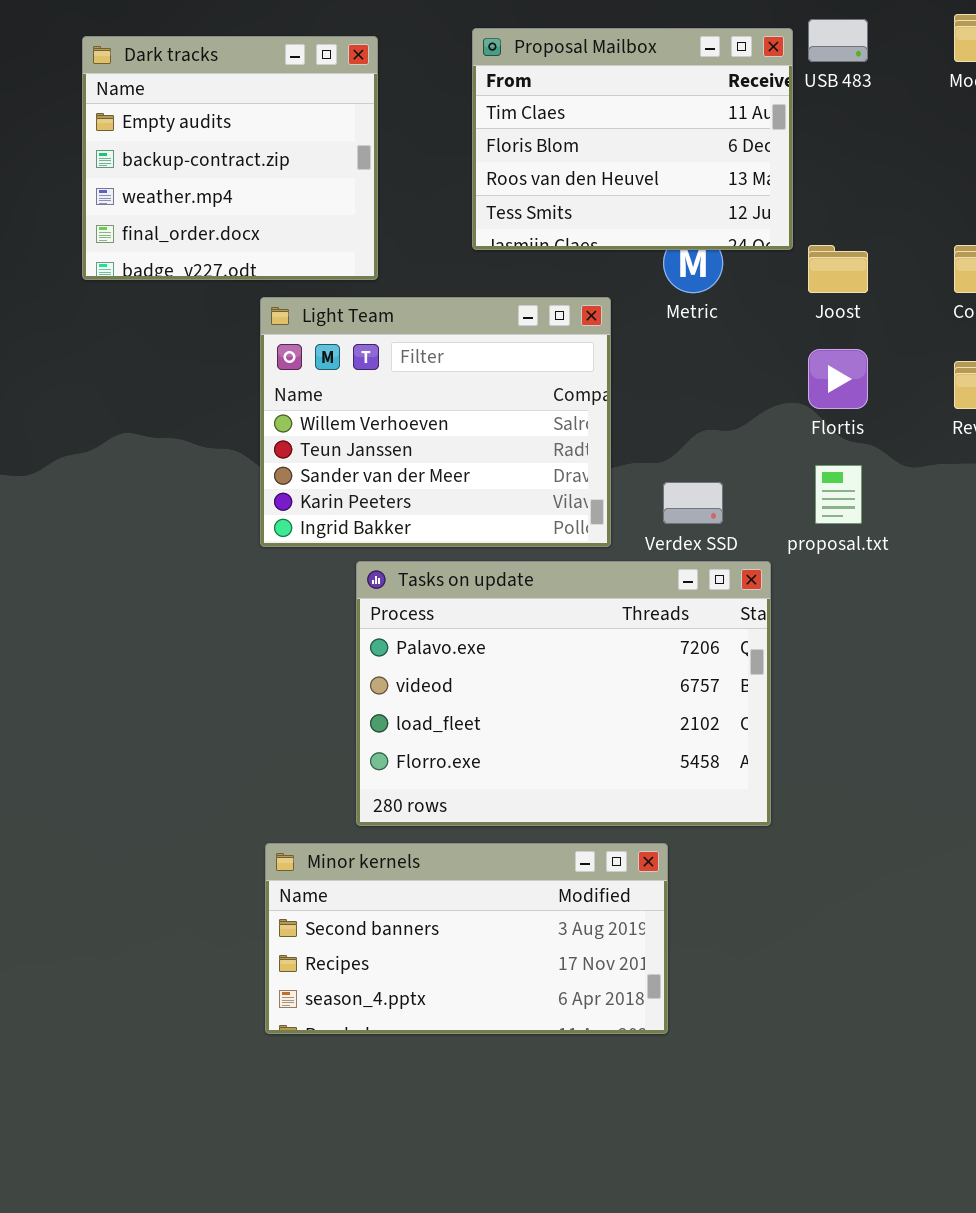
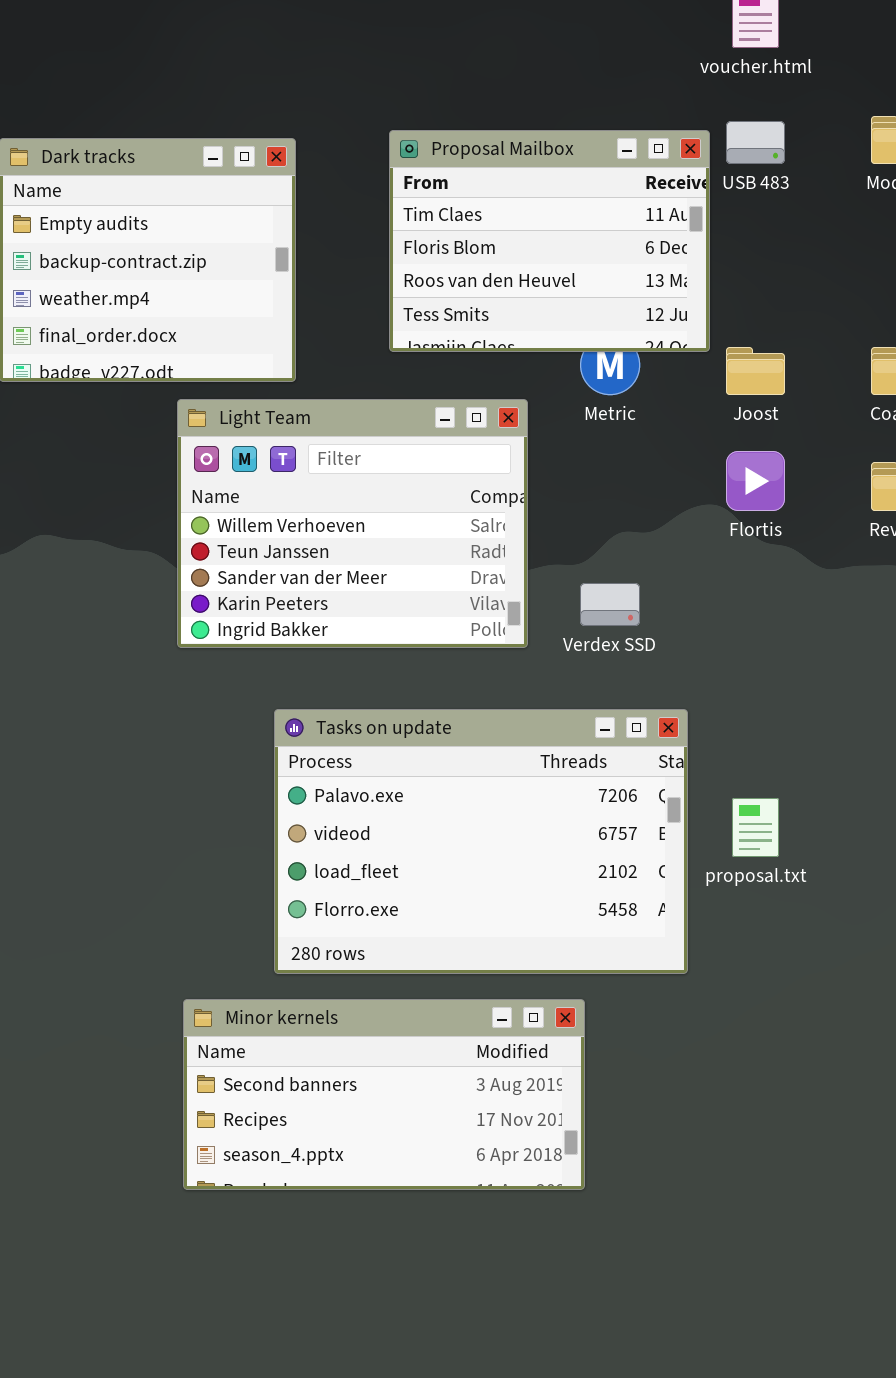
proposal.txt: [815,465,862,524] -> [732,798,779,857], moved
Tasks on update: [356,561,771,826] -> [274,709,688,974], moved
Minor kernels: [265,843,668,1034] -> [183,999,585,1190], moved

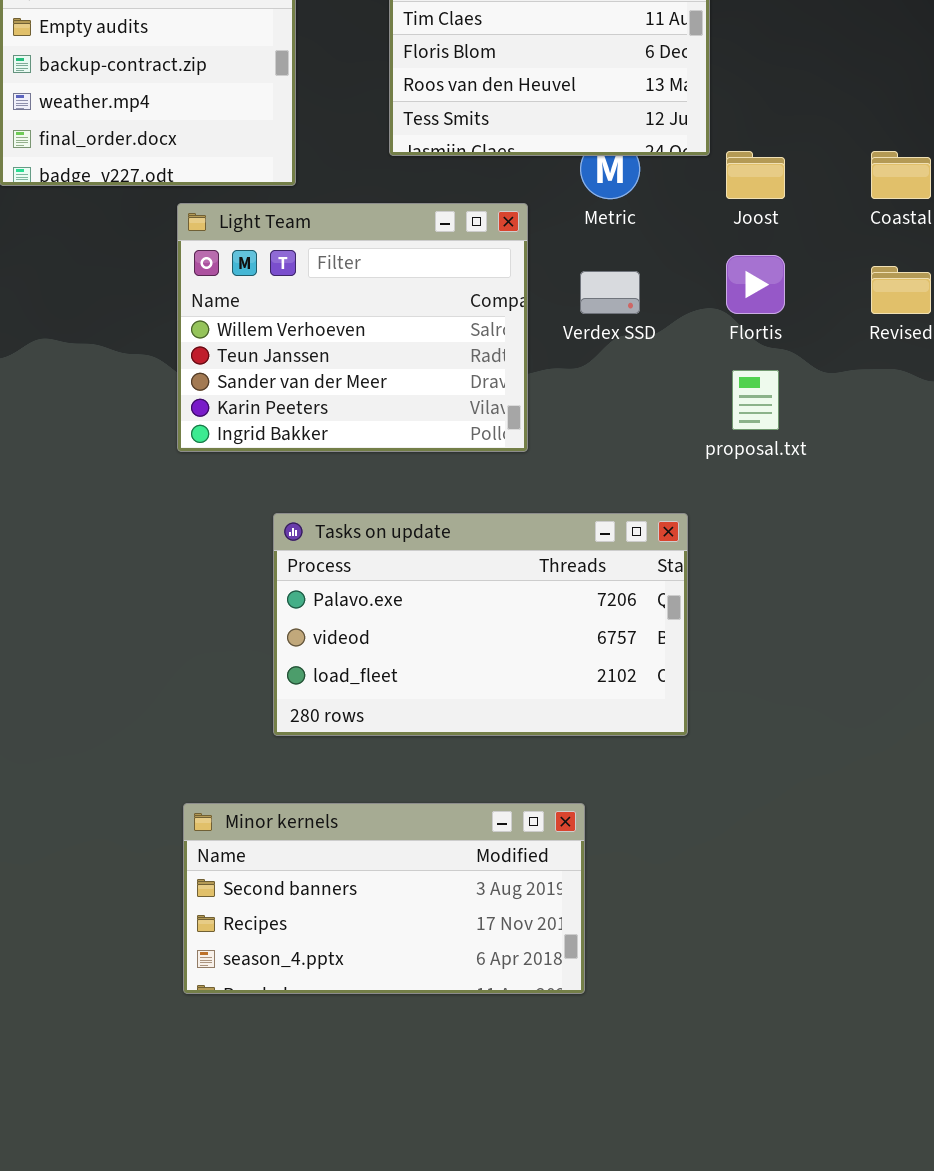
Verdex SSD: [580,583,640,626] -> [580,271,640,314], moved
Tasks on update: [274,709,688,974] -> [273,513,688,736], resized
proposal.txt: [732,798,779,857] -> [732,370,779,430], moved

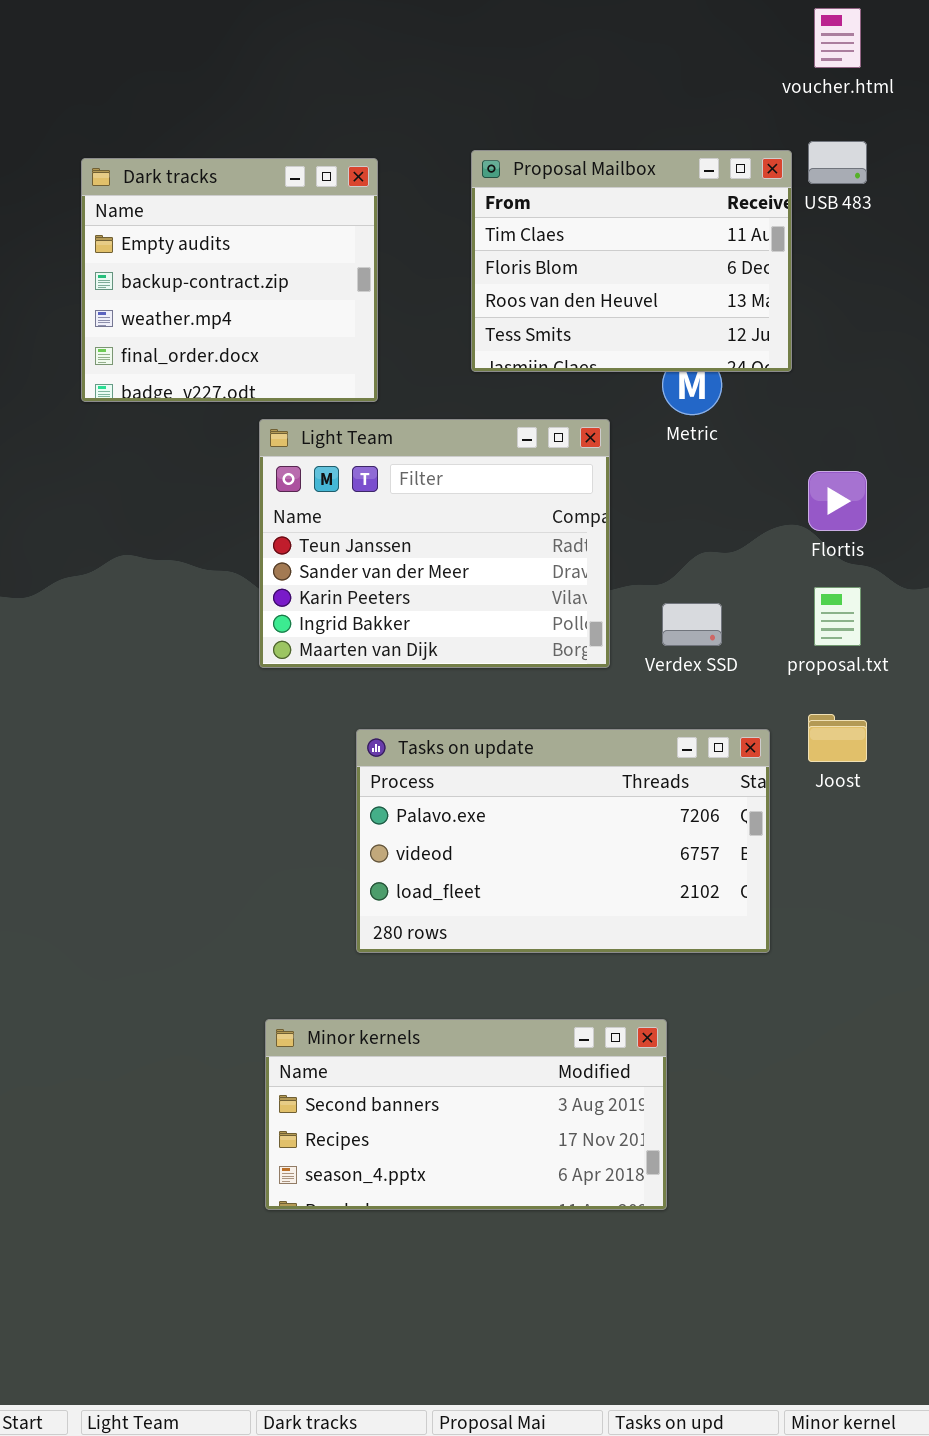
Joost: [726,151,785,199] -> [808,714,867,762], moved
Light Team: [177,203,528,452] -> [259,419,610,668], scrolled down 1 row
Verdex SSD: [580,271,640,314] -> [662,603,722,646], moved

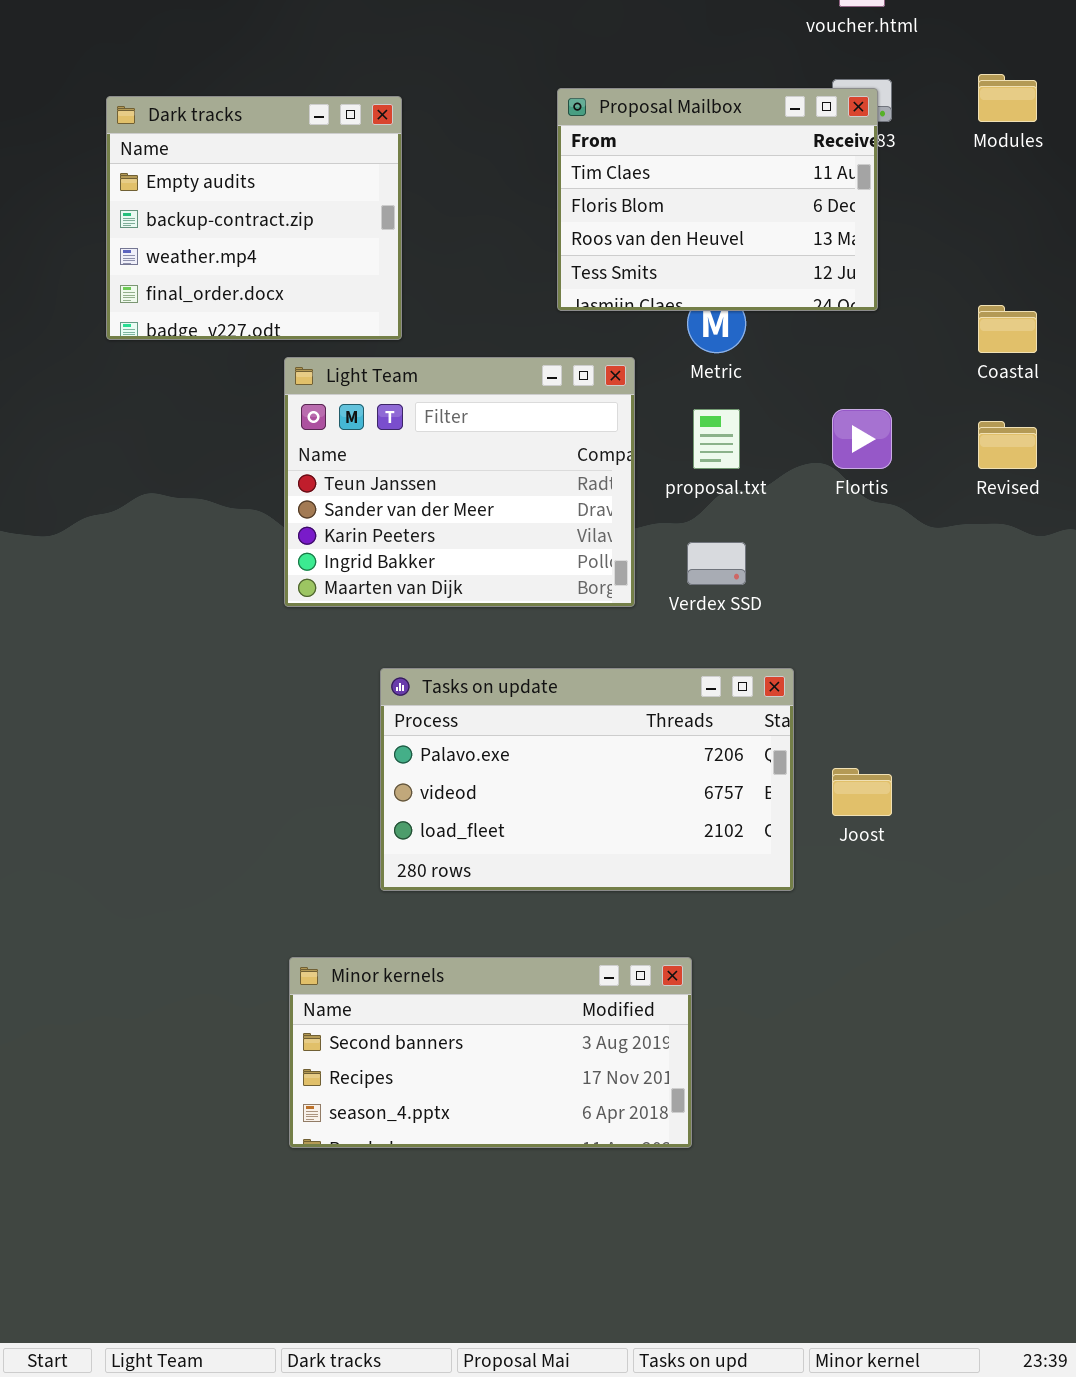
Proposal Mailbox: [471,150,792,372] -> [557,88,878,311], moved
proposal.txt: [814,587,861,646] -> [693,409,740,469], moved
Joost: [808,714,867,762] -> [832,768,892,816], moved

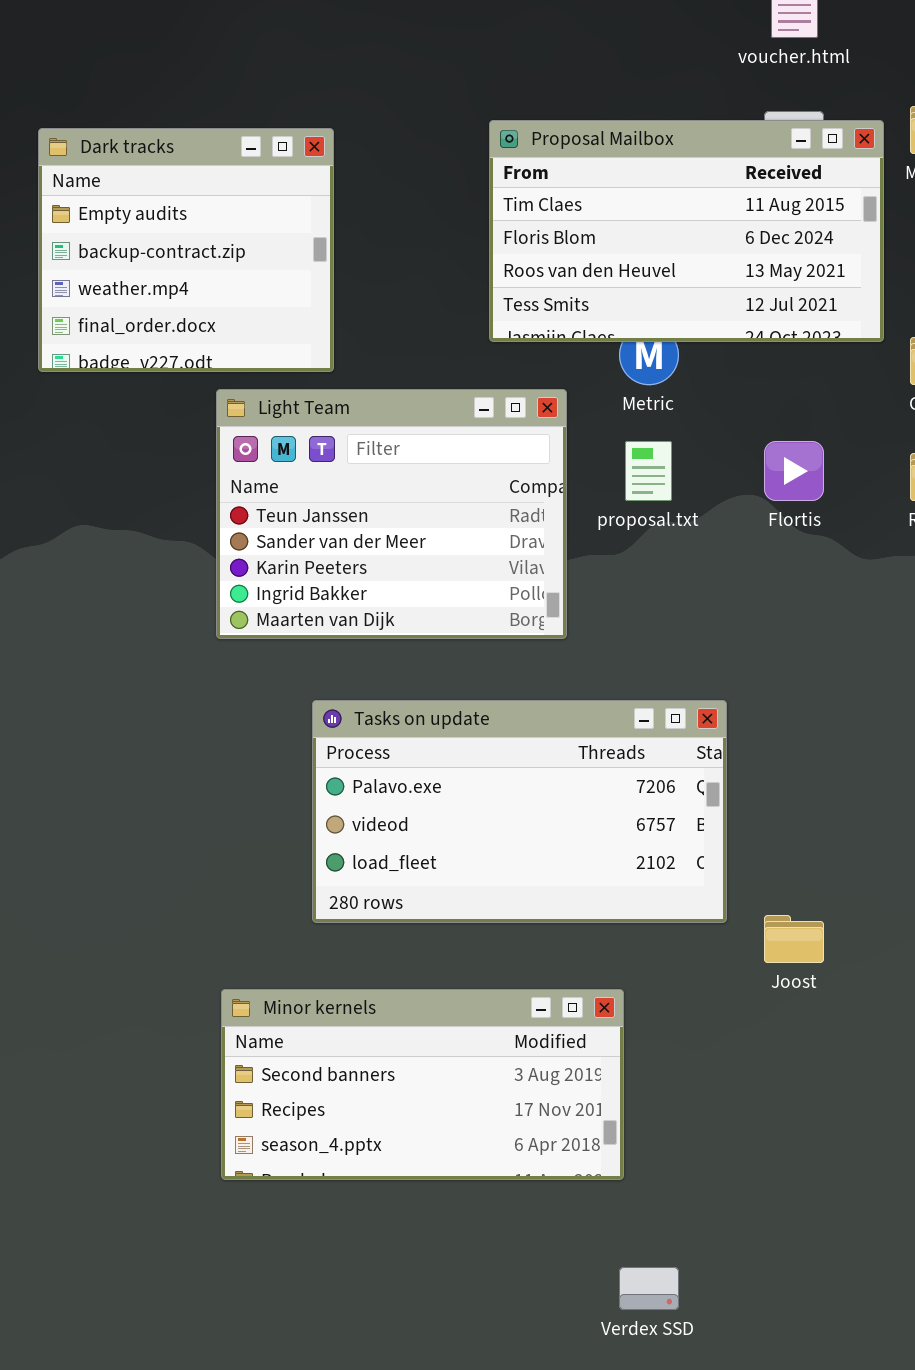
Proposal Mailbox: [557,88,878,311] -> [489,120,884,342], resized
Verdex SSD: [687,542,746,585] -> [619,1267,679,1310], moved
Joost: [832,768,892,816] -> [764,915,824,963], moved

